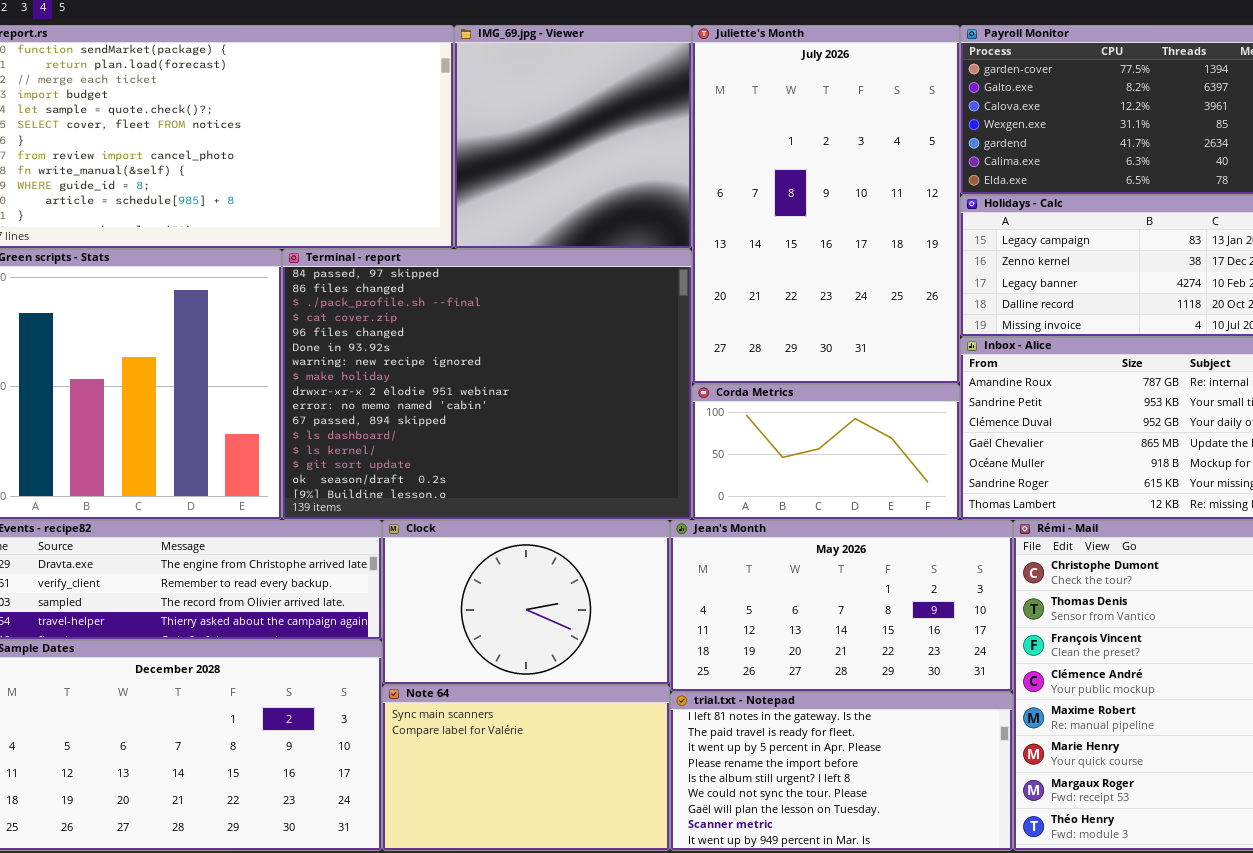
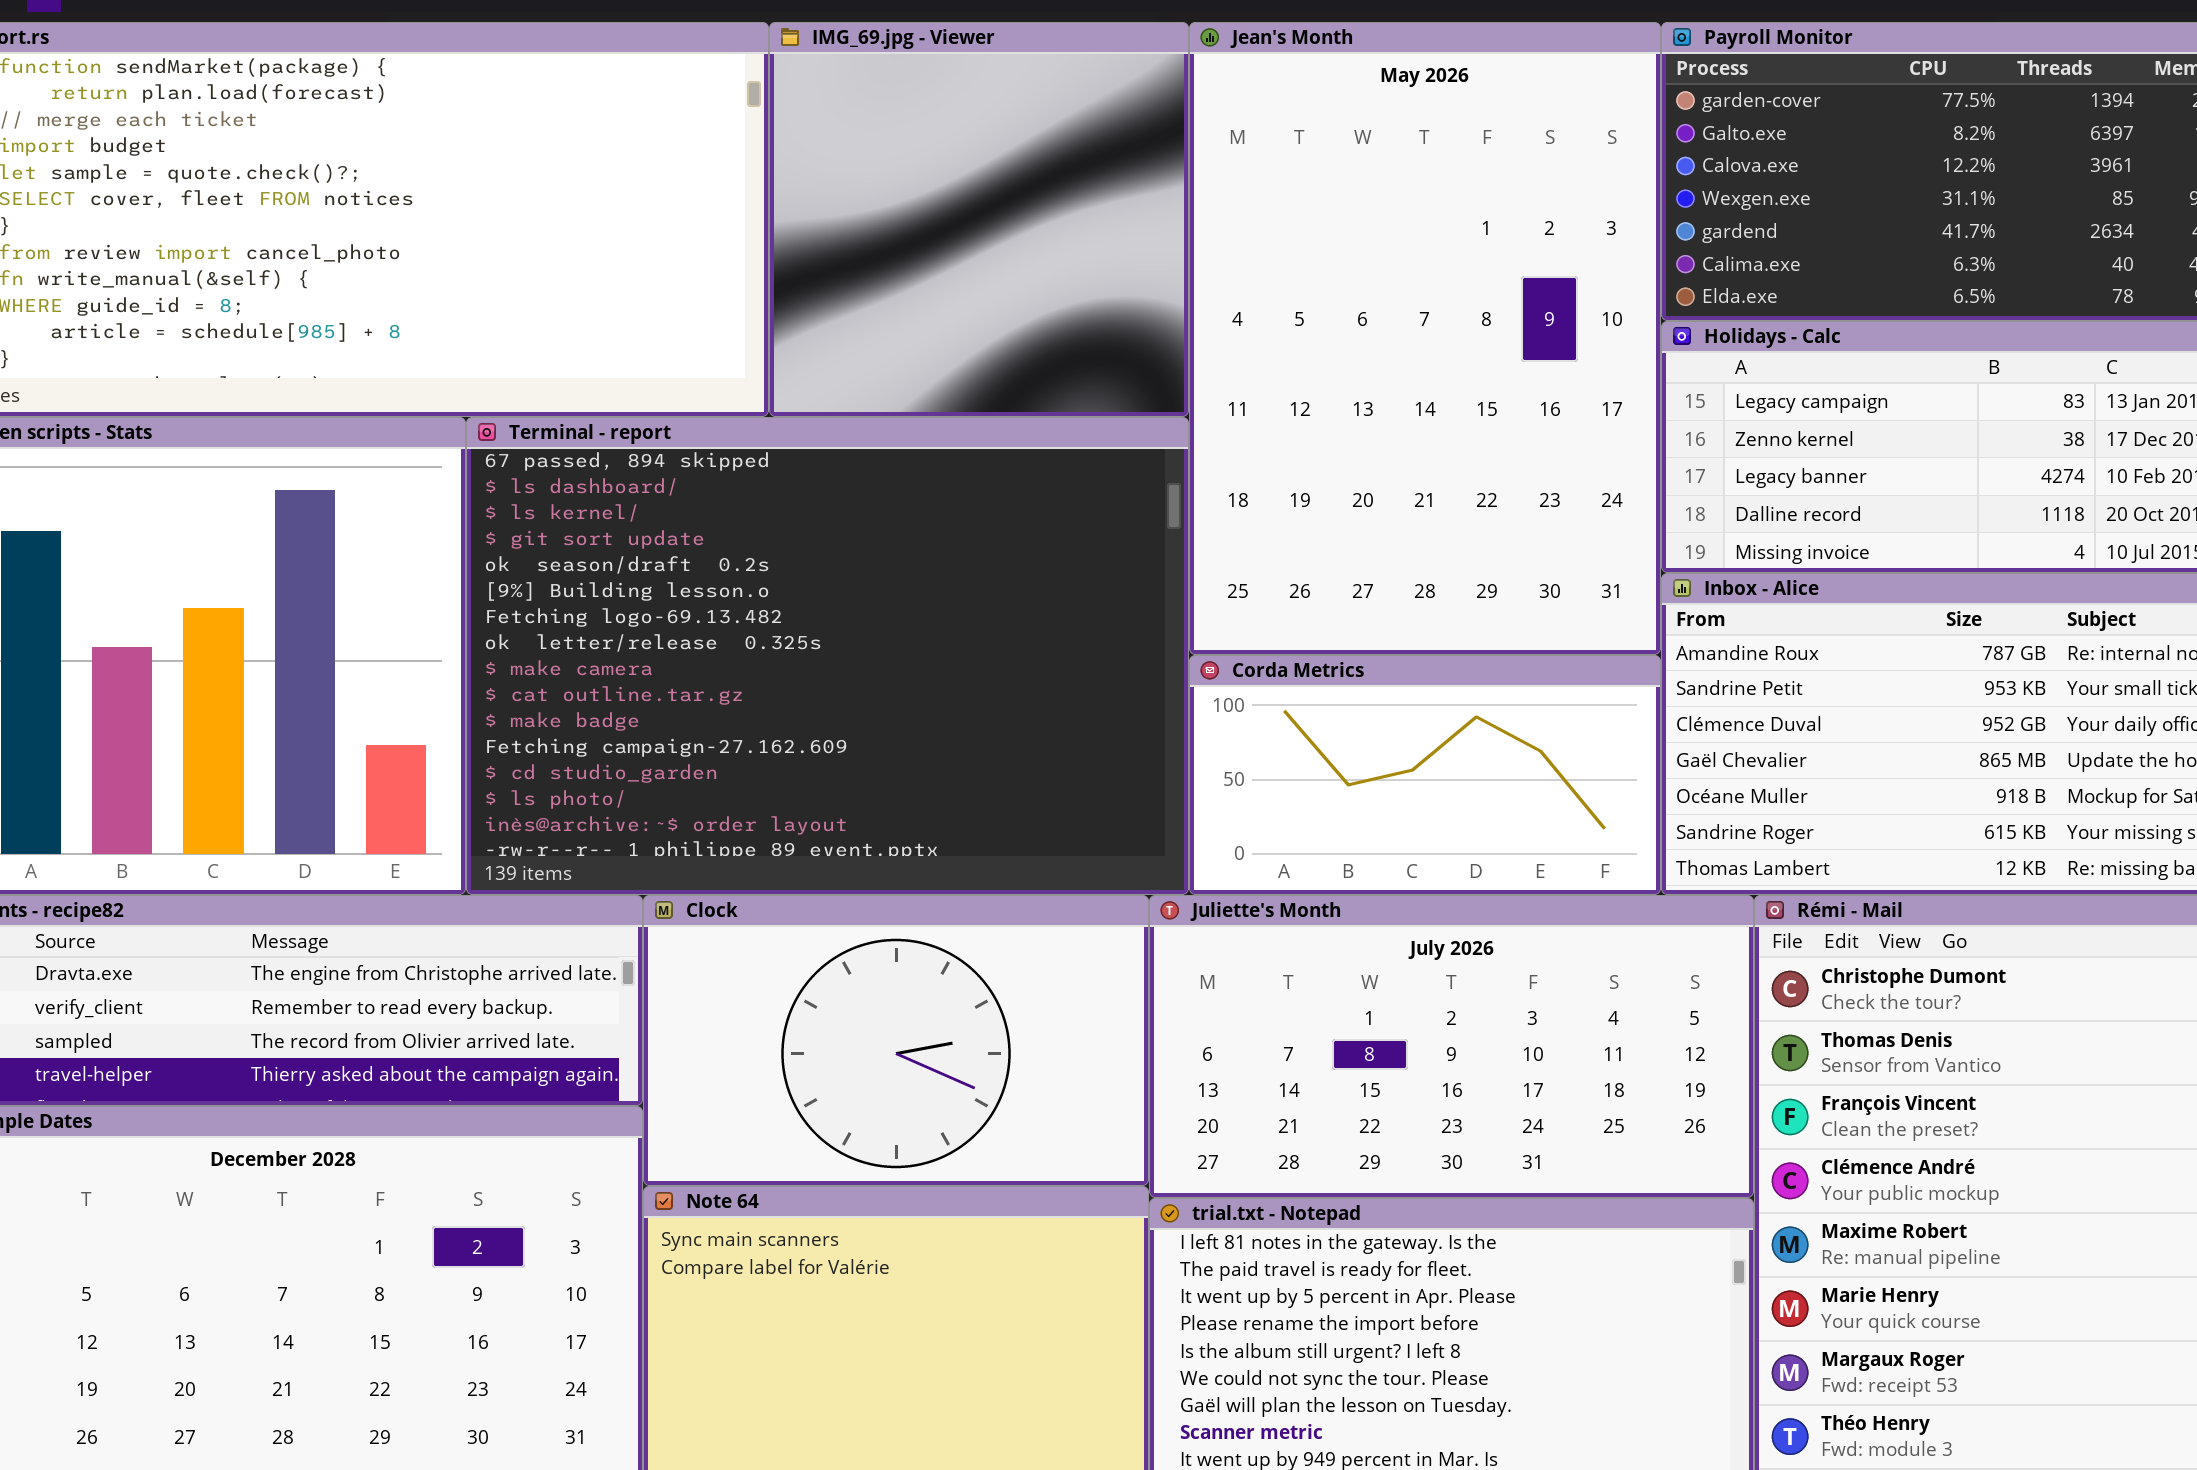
Juliette's Month: [692,25,960,384] -> [1149,895,1754,1198], moved, resized
Terminal - report: [282,249,692,520] -> [466,417,1189,895], scrolled down 10 rows
Jean's Month: [670,520,1013,692] -> [1189,22,1661,655], moved, resized

